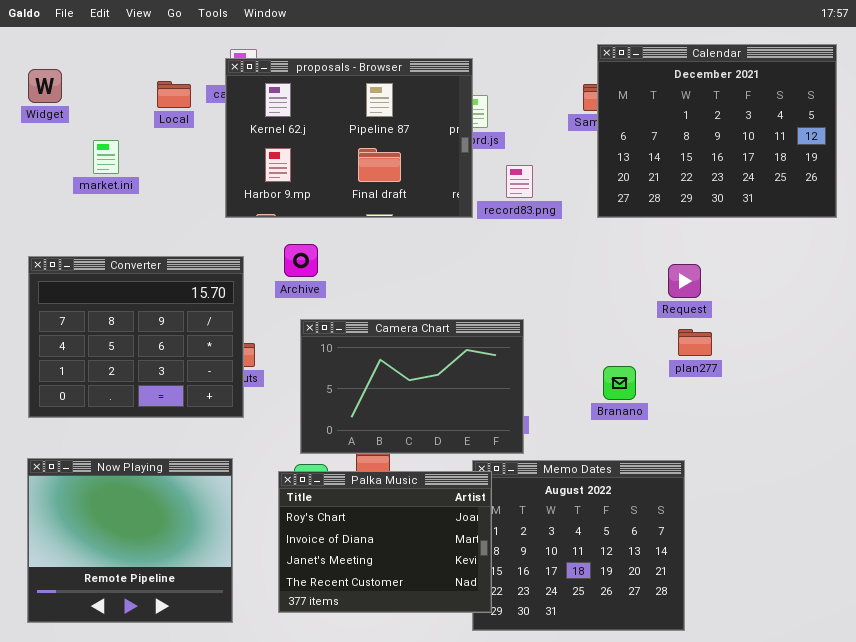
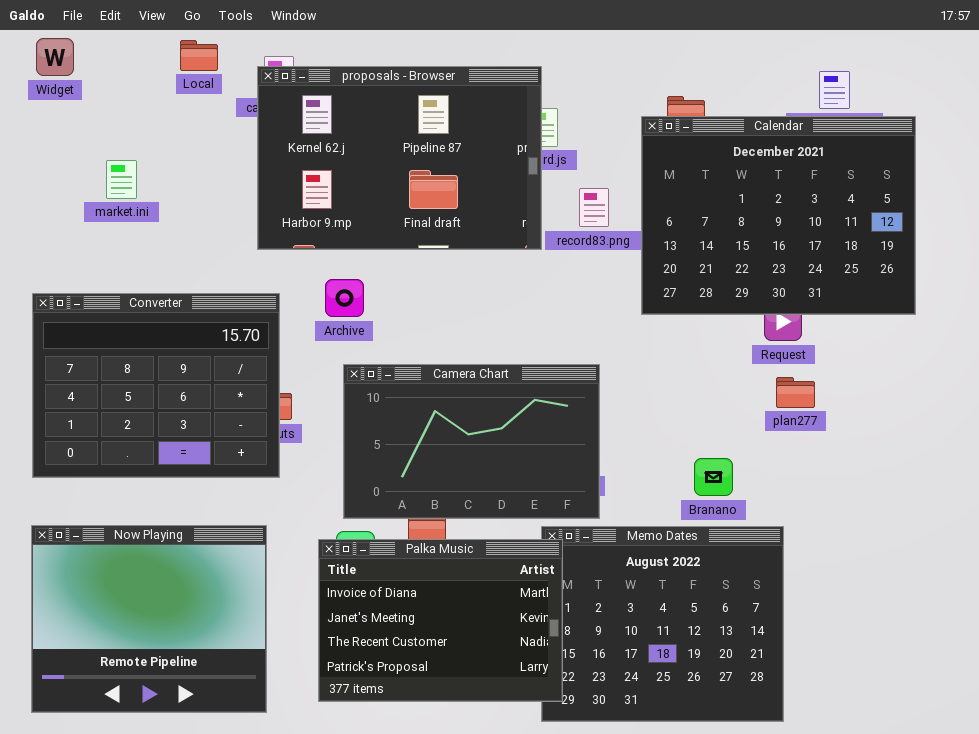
Calendar: [597,44,837,218] -> [641,116,916,315], moved
Widget: [28,69,62,103] -> [36,38,74,76], moved
Local: [157,81,191,108] -> [180,40,218,71], moved
Branano: [603,366,636,400] -> [694,458,733,496], moved
Palka Music: [278,471,492,613] -> [318,539,563,702], scrolled down 1 row

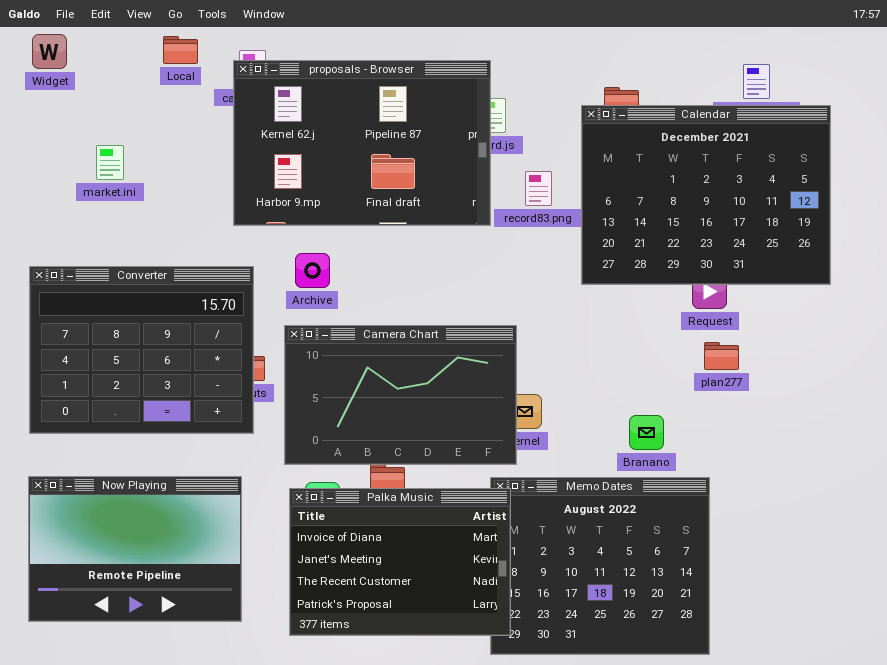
Camera Chart: [343,364,600,519] -> [284,325,517,465], moved
Now Playing: [31,525,267,713] -> [28,476,242,622], resized

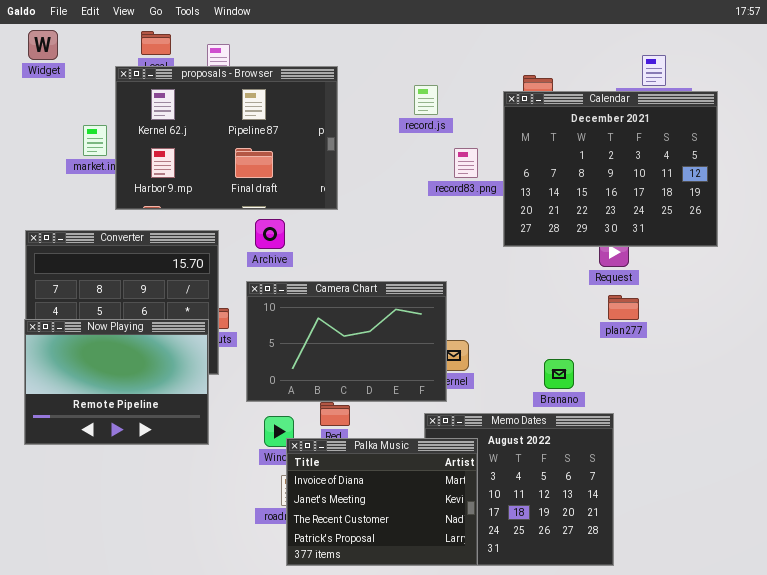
proposals - Browser: [233,60,491,226] -> [115,66,338,210], moved
Now Playing: [28,476,242,622] -> [24,319,209,445], moved
Palka Music: [289,488,511,636] -> [286,438,478,566], moved

